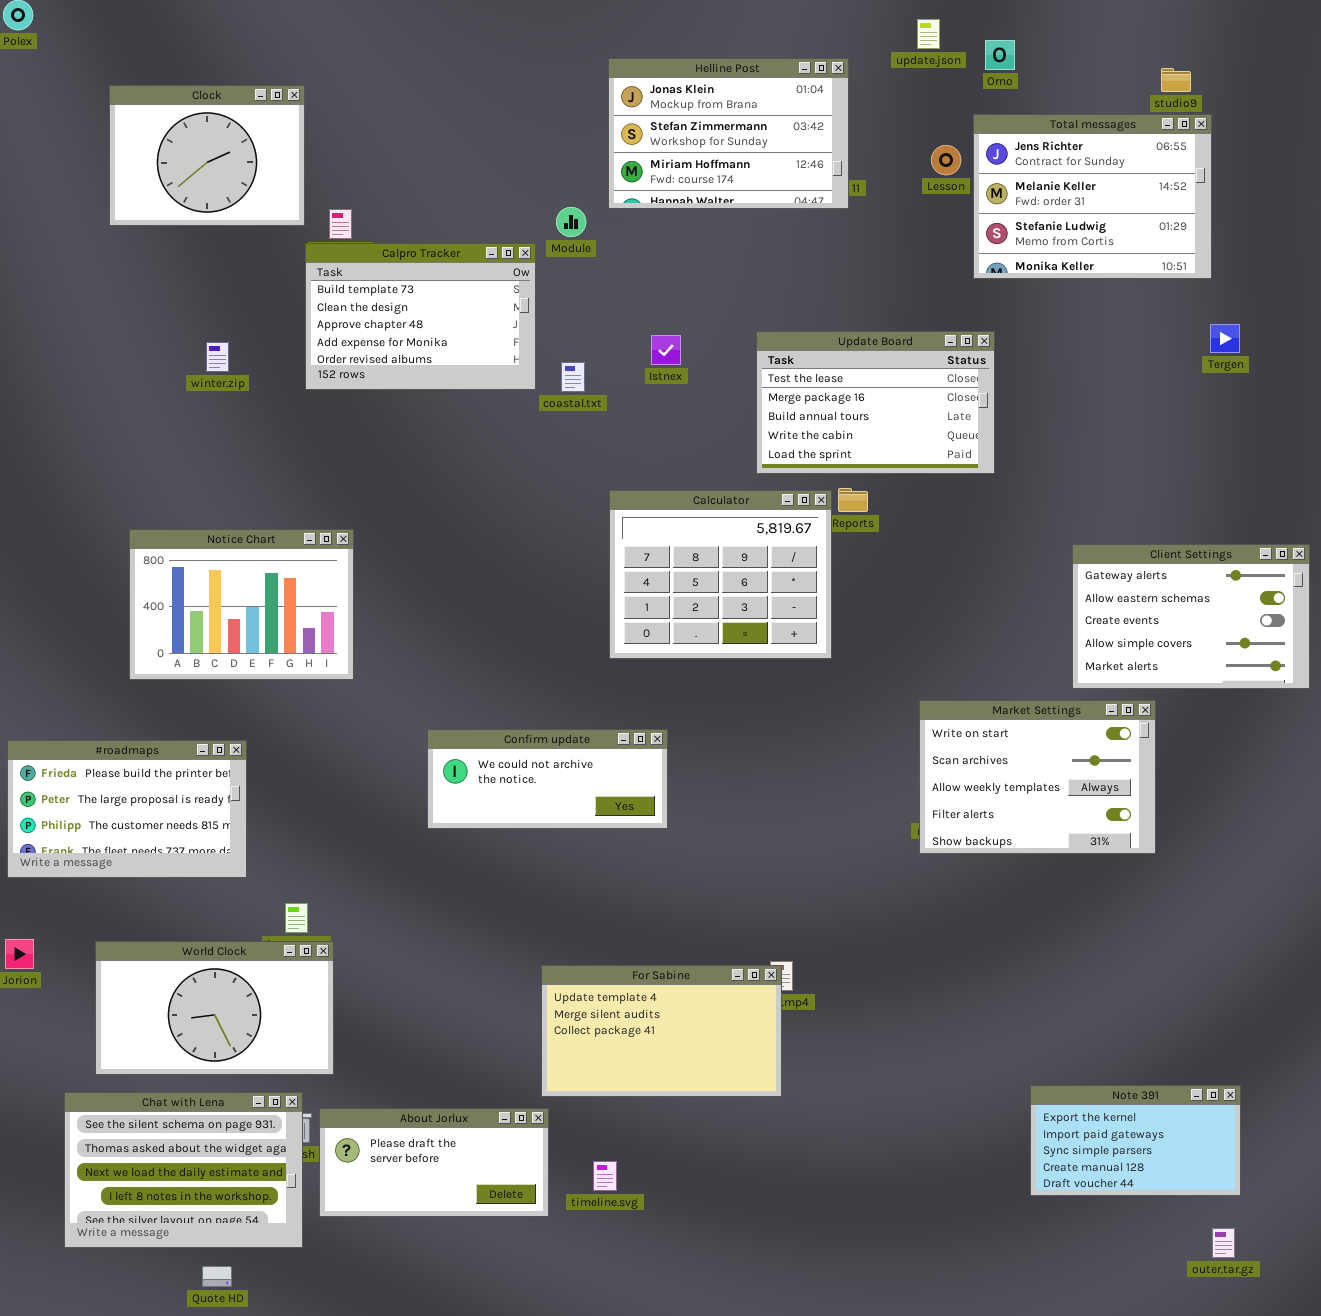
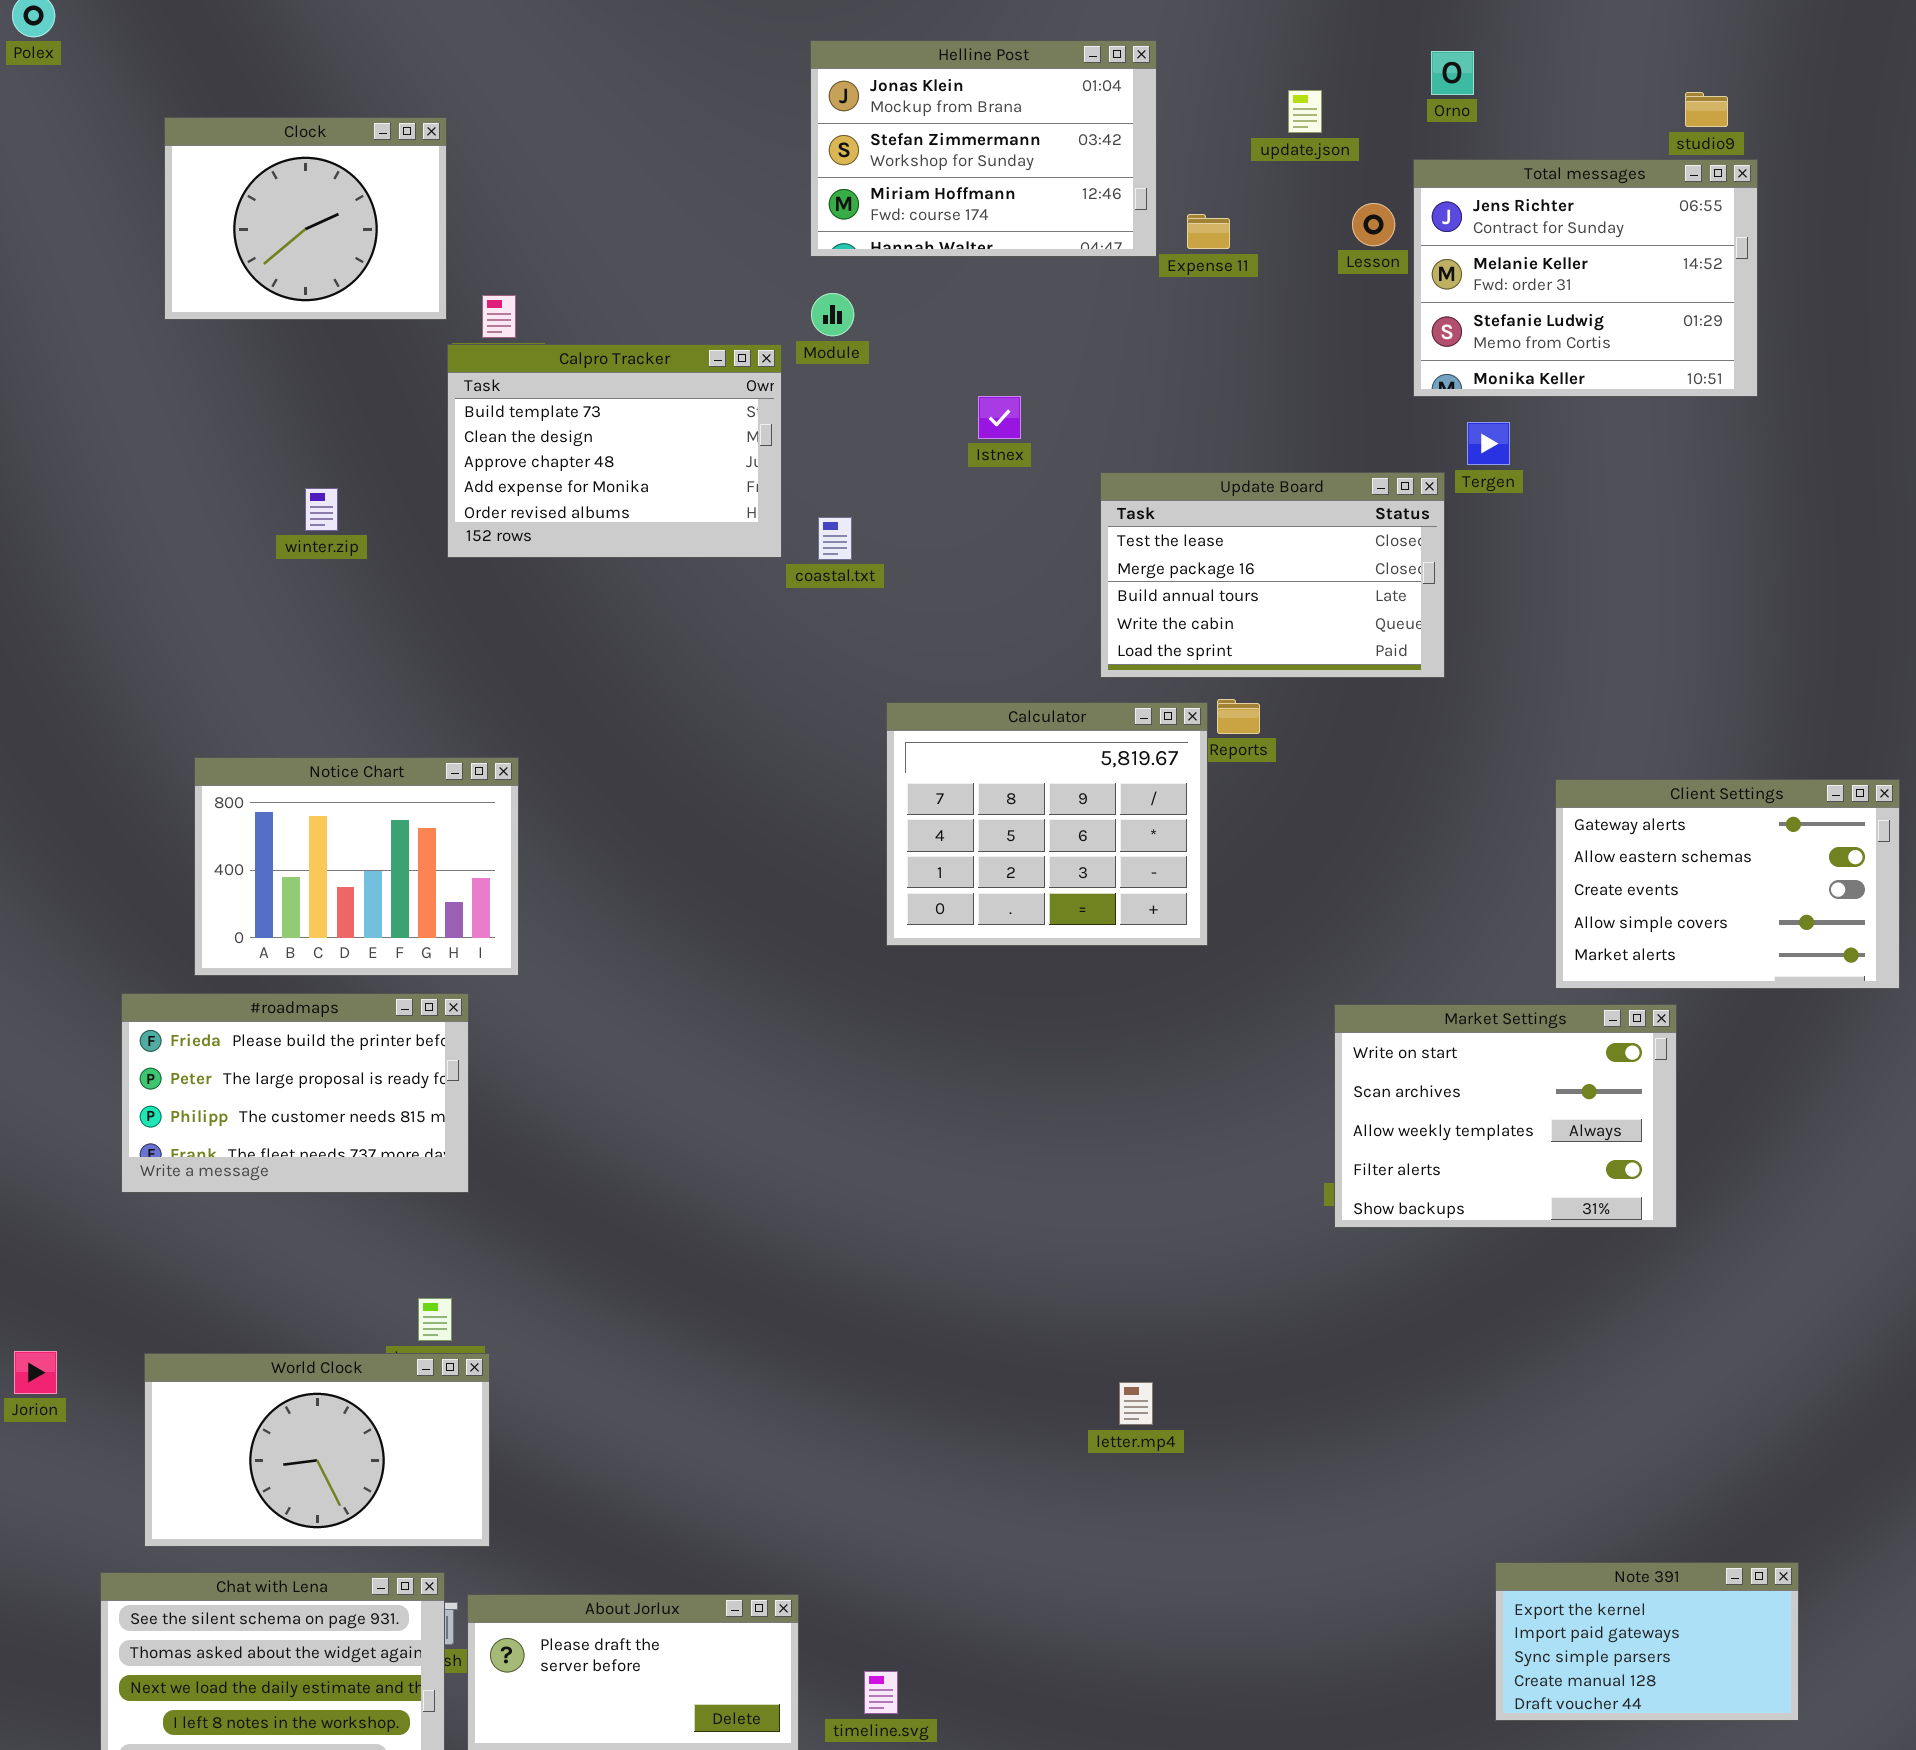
update.json: [917,19,940,49] -> [1288,90,1322,133], moved
Helline Post: [608,58,849,209] -> [810,40,1157,257], moved
Tergen: [1210,324,1240,353] -> [1467,422,1510,465], moved
Istnex: [651,335,681,365] -> [978,396,1021,439], moved
Confirm update: [427,729,668,829] -> none, closed
#roadmaps: [7,740,247,878] -> [121,993,469,1193], moved
For Sabine: [541,965,782,1097] -> none, closed

